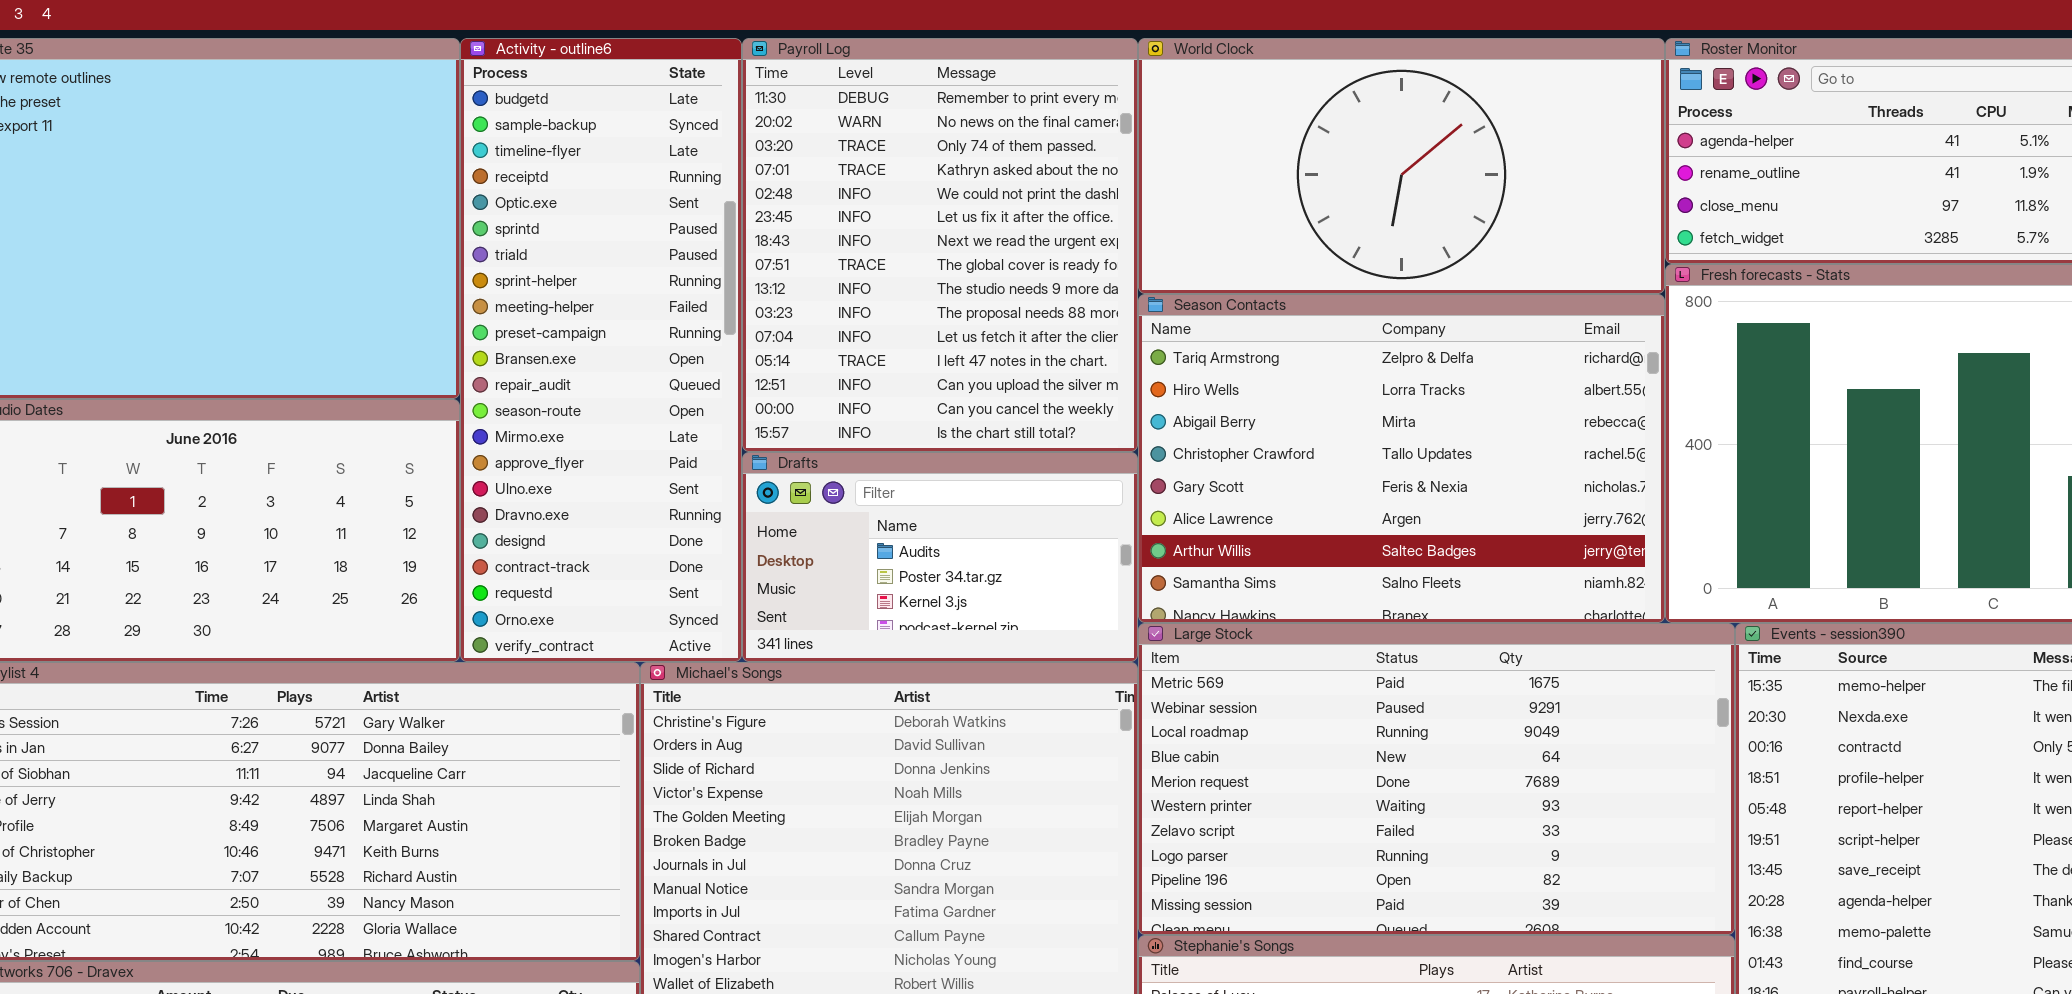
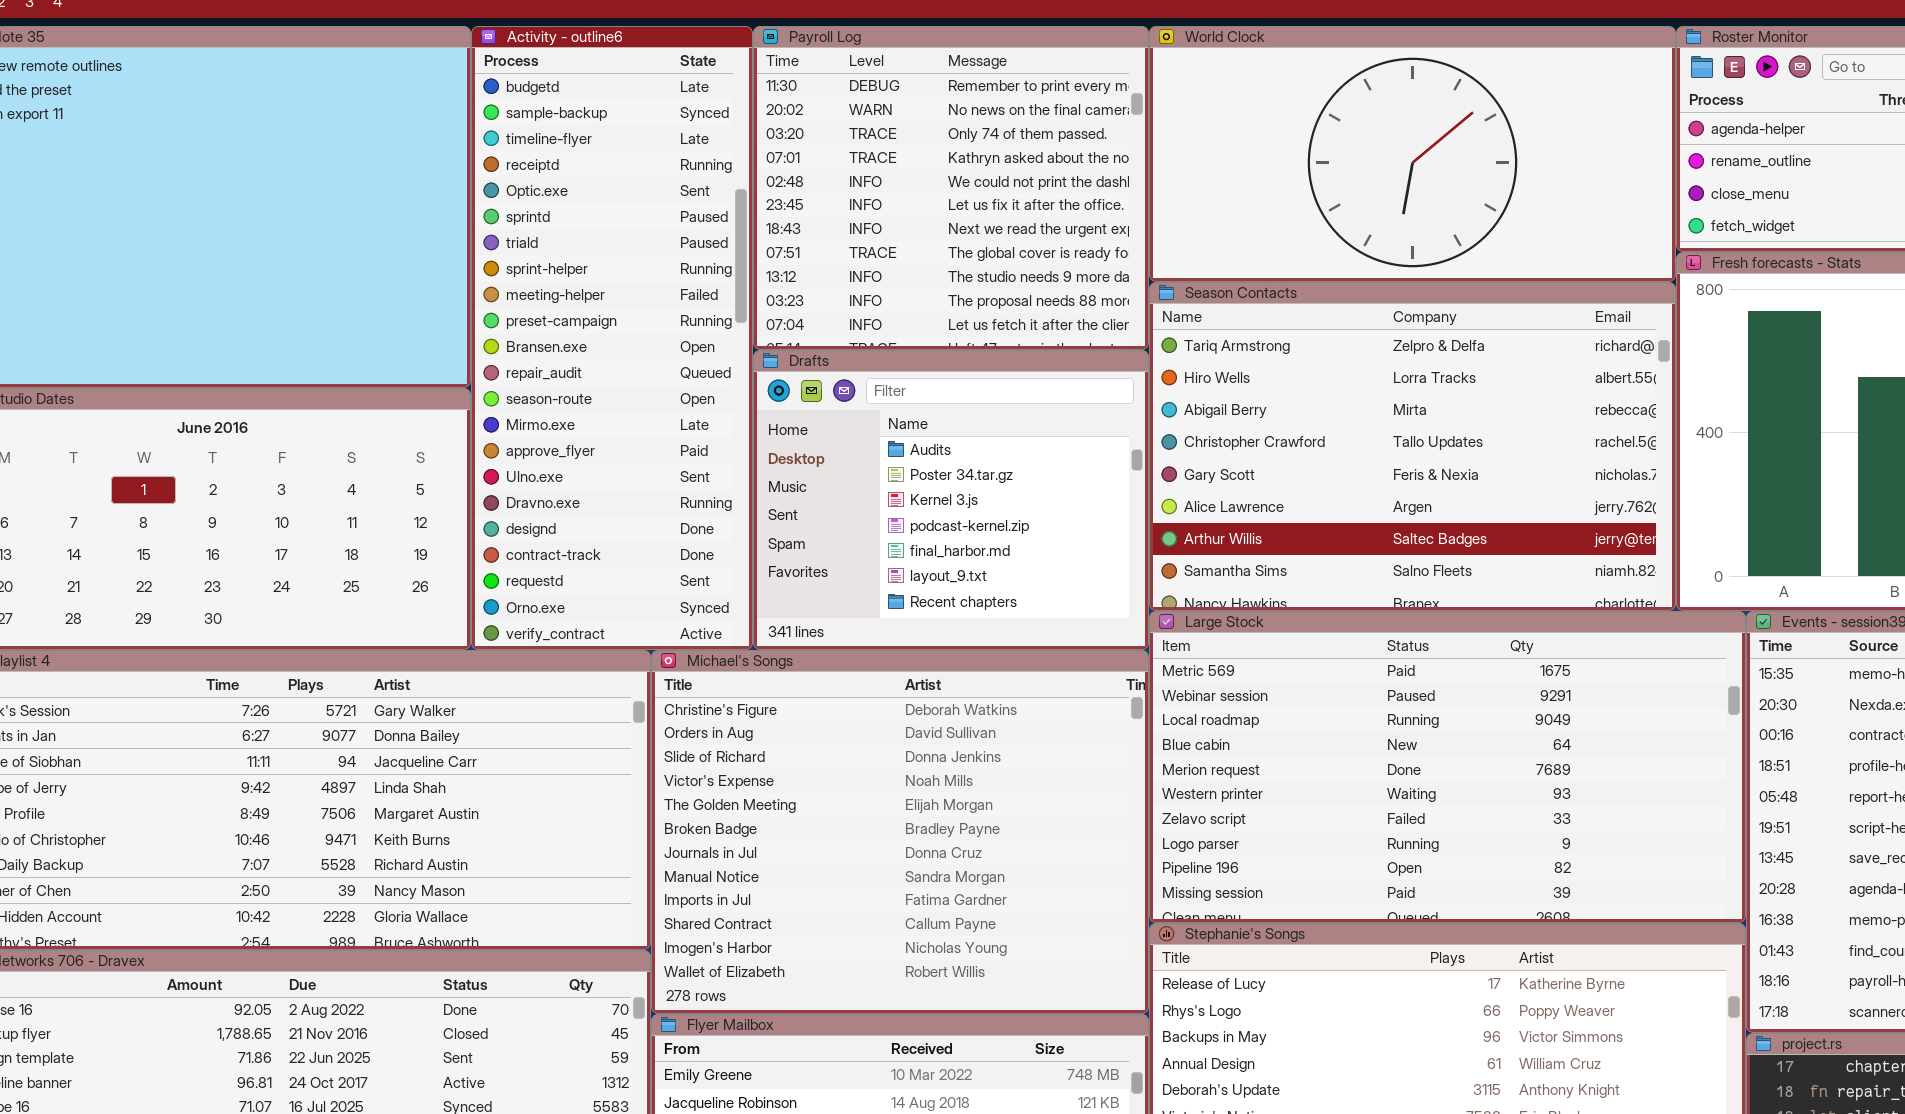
Payroll Log: [742,38,1138,452] -> [753,26,1149,350], resized
Drafts: [742,452,1138,662] -> [753,350,1149,650], resized

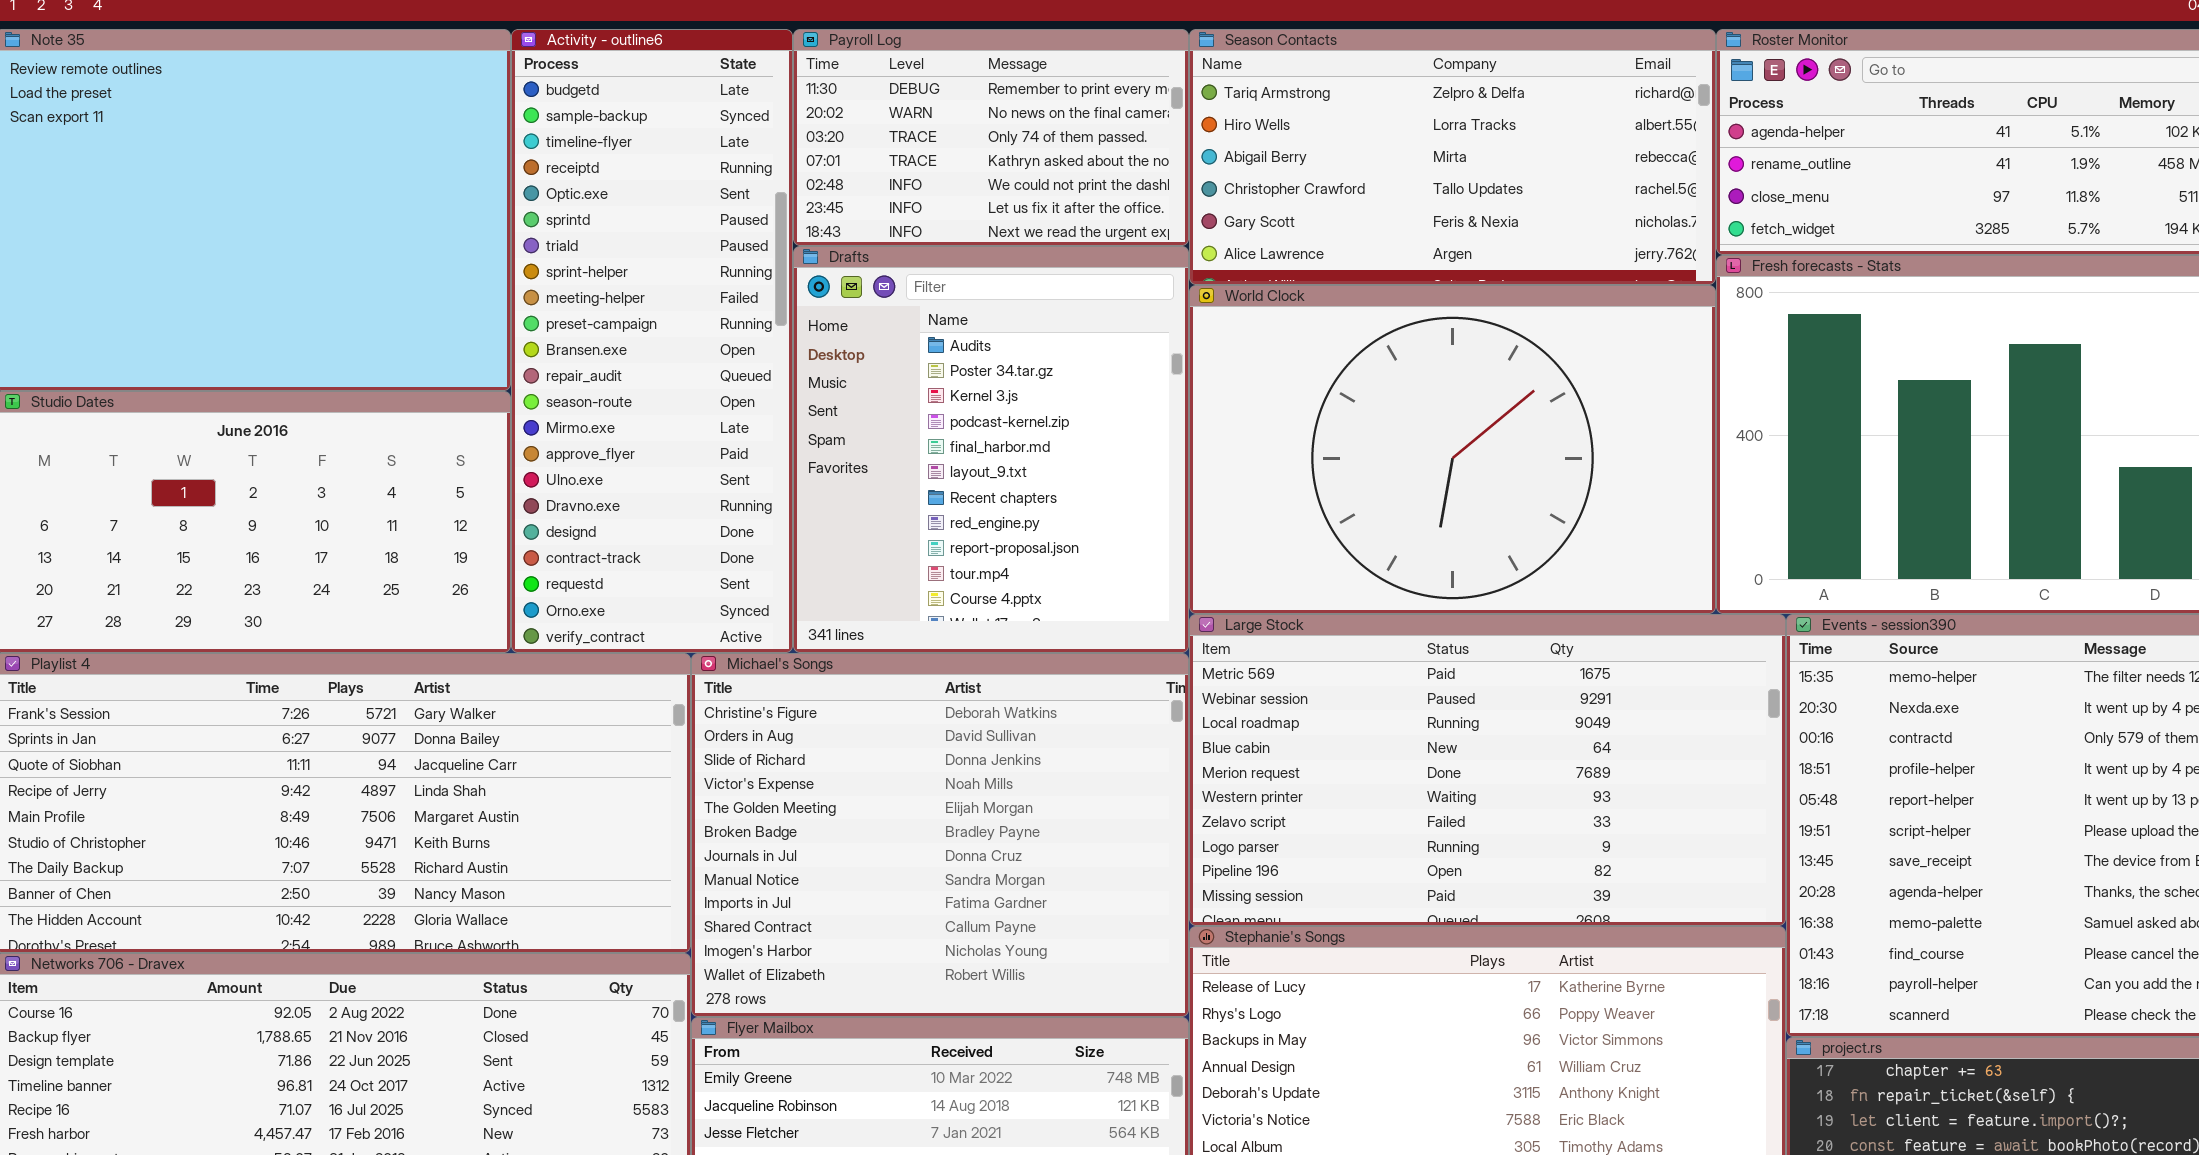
Payroll Log: [753,26,1149,350] -> [793,29,1189,246], resized
World Clock: [1149,26,1676,282] -> [1189,285,1716,614], moved, resized
Season Contacts: [1149,282,1676,611] -> [1189,29,1716,285], moved, resized
Drafts: [753,350,1149,650] -> [793,246,1189,653], resized

